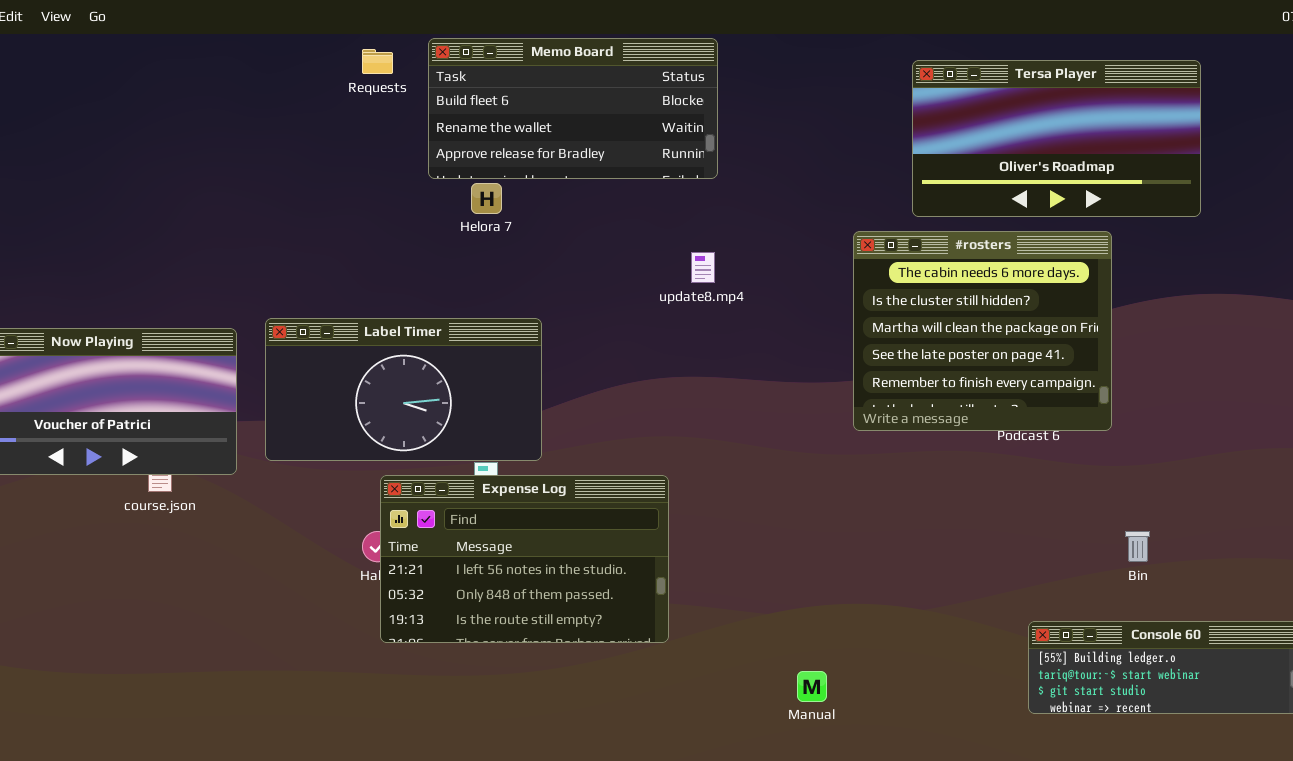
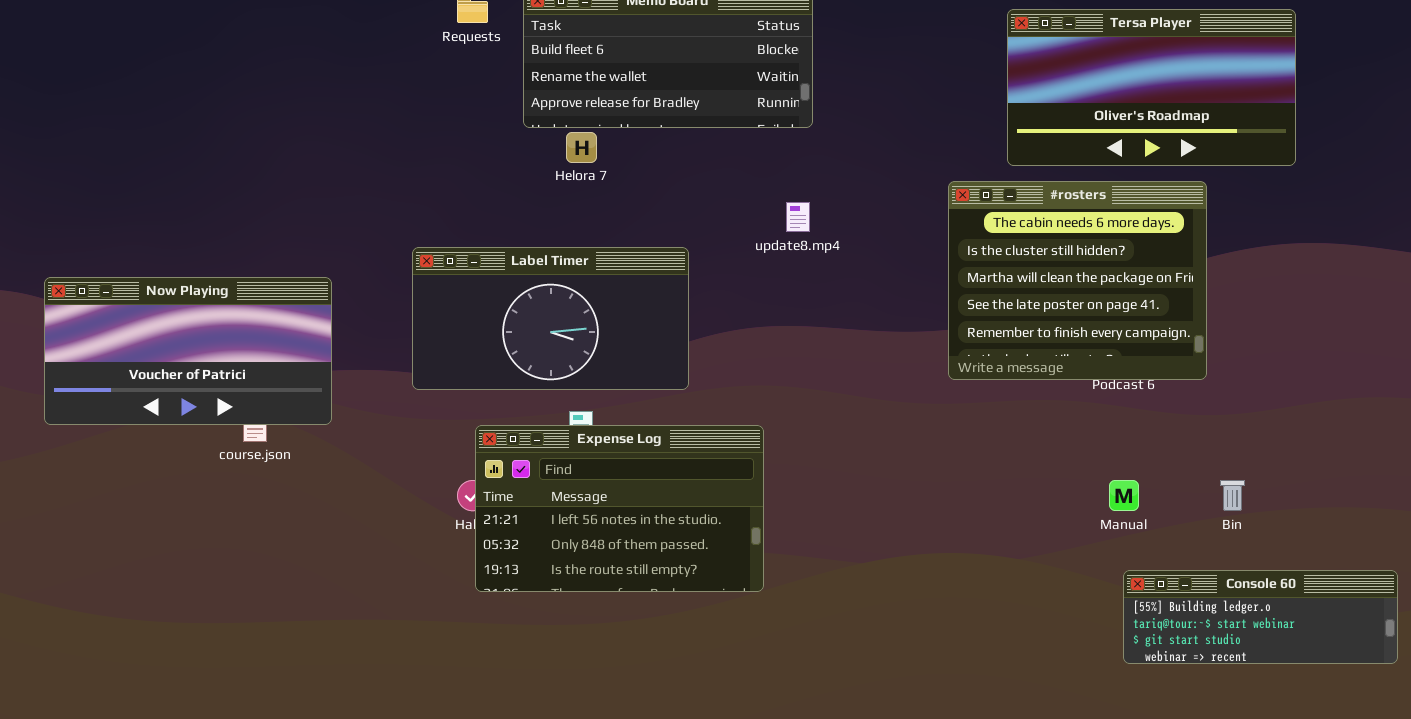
Label Timer: [265,318,542,461] -> [412,247,689,390], moved
Manual: [797,671,827,702] -> [1109,480,1139,511], moved

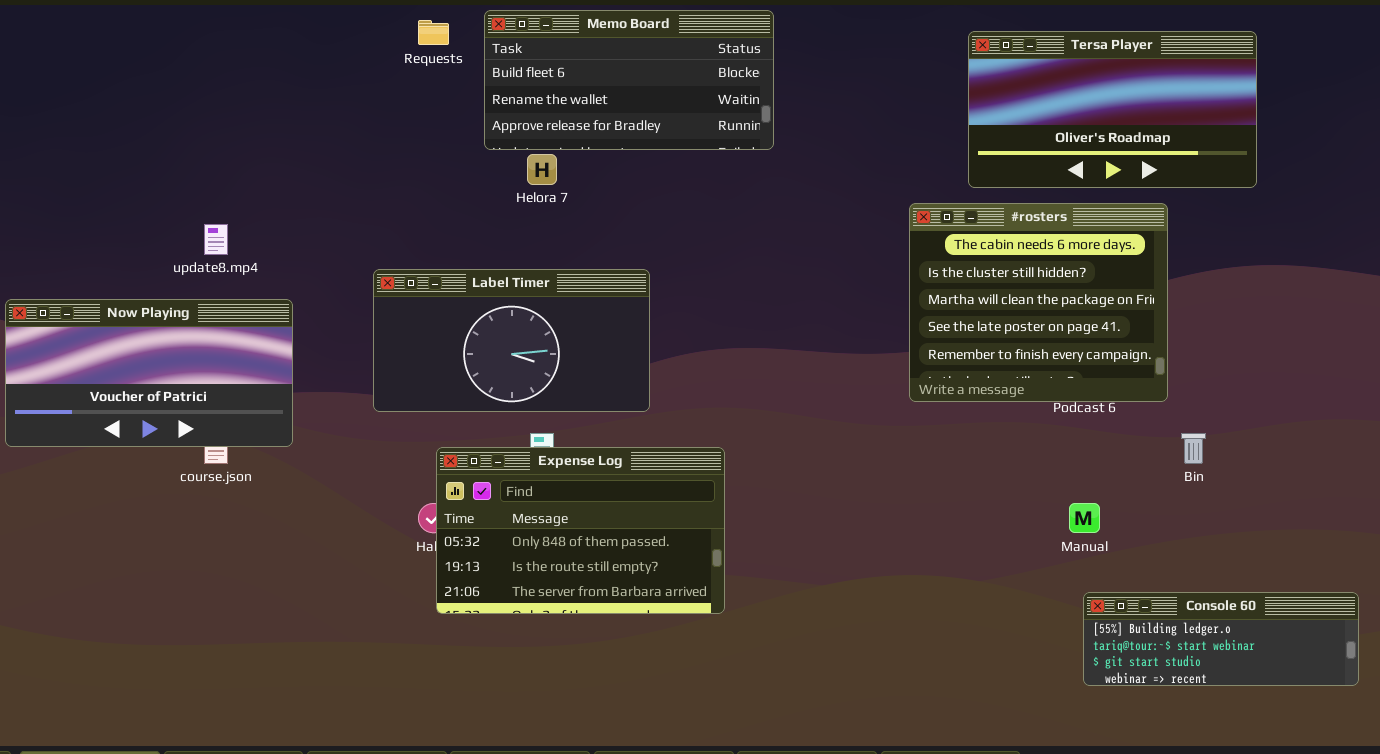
update8.mp4: [786,202,810,232] -> [204,224,228,255], moved
Expense Log: [475,425,764,592] -> [436,447,725,614], scrolled down 1 row
Bin: [1220,480,1245,511] -> [1181,433,1206,464], moved

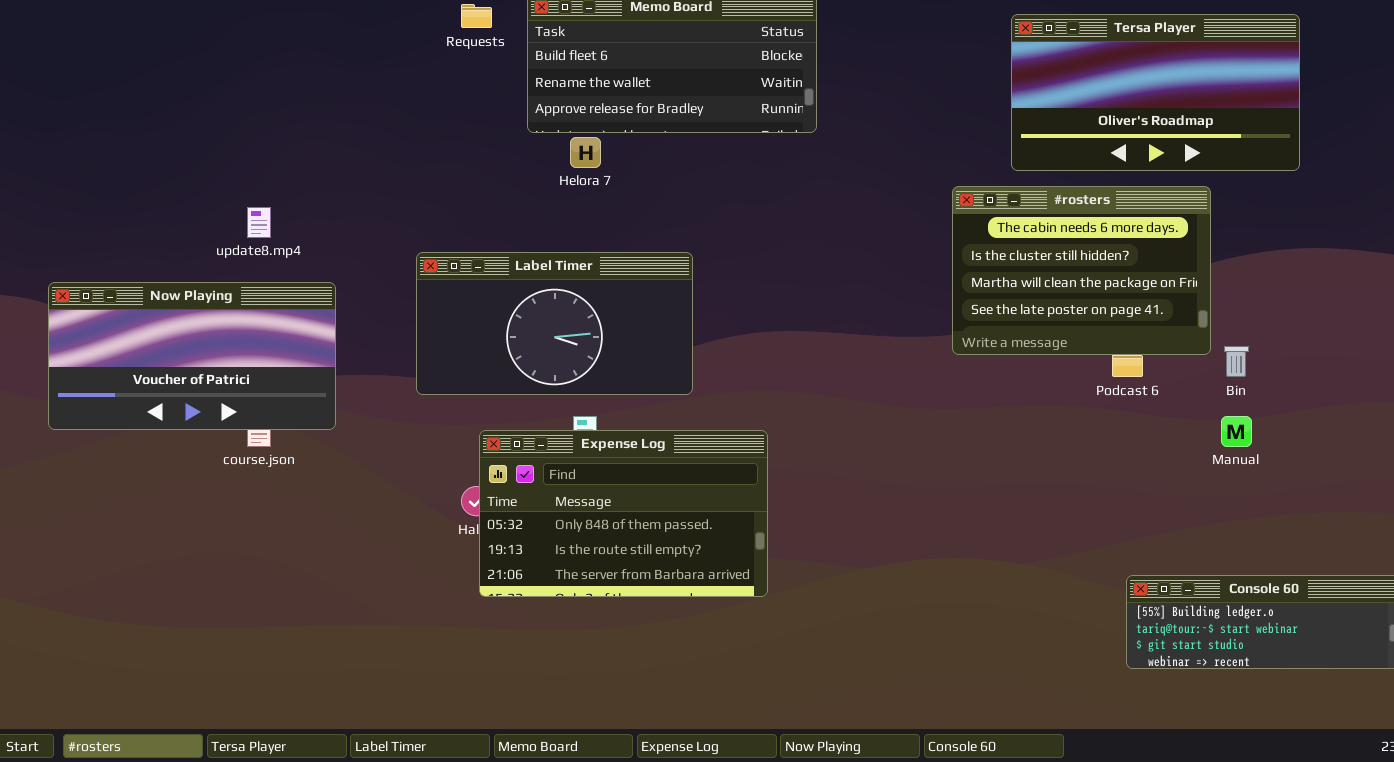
#rosters: [909,203,1168,402] -> [952,186,1211,355], resized
Bin: [1181,433,1206,464] -> [1224,346,1249,377], moved
Manual: [1069,503,1100,533] -> [1221,416,1252,447], moved

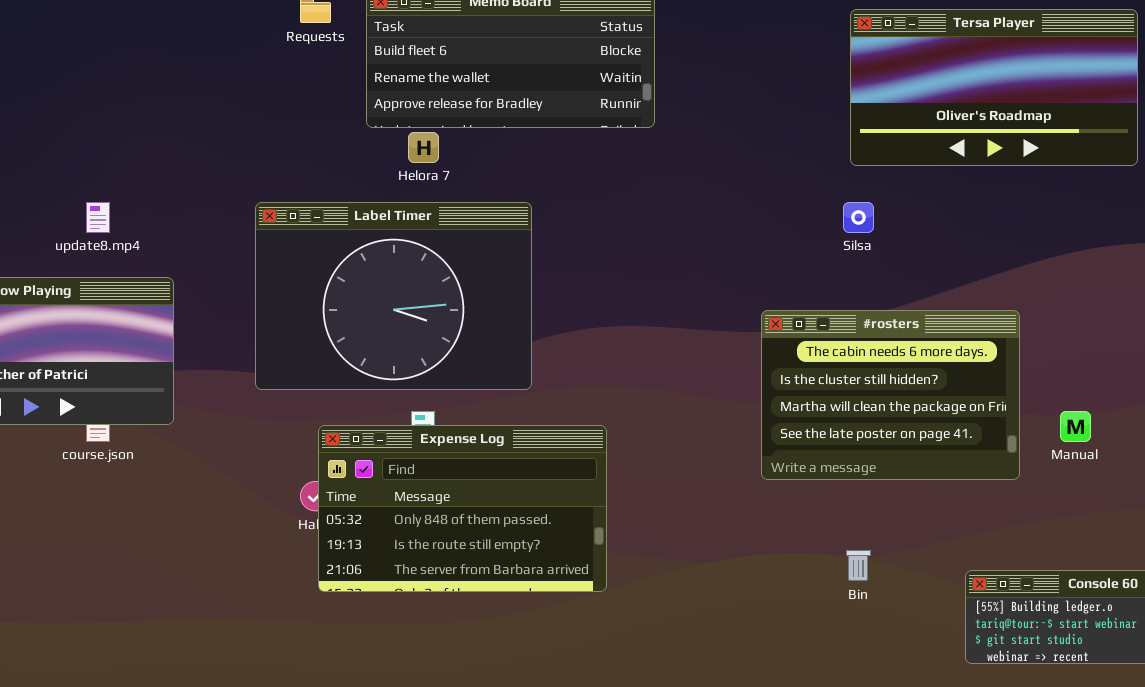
#rosters: [952,186,1211,355] -> [761,310,1020,480], moved
Label Timer: [416,252,693,395] -> [255,202,532,390], resized
Bin: [1224,346,1249,377] -> [846,550,871,581], moved

